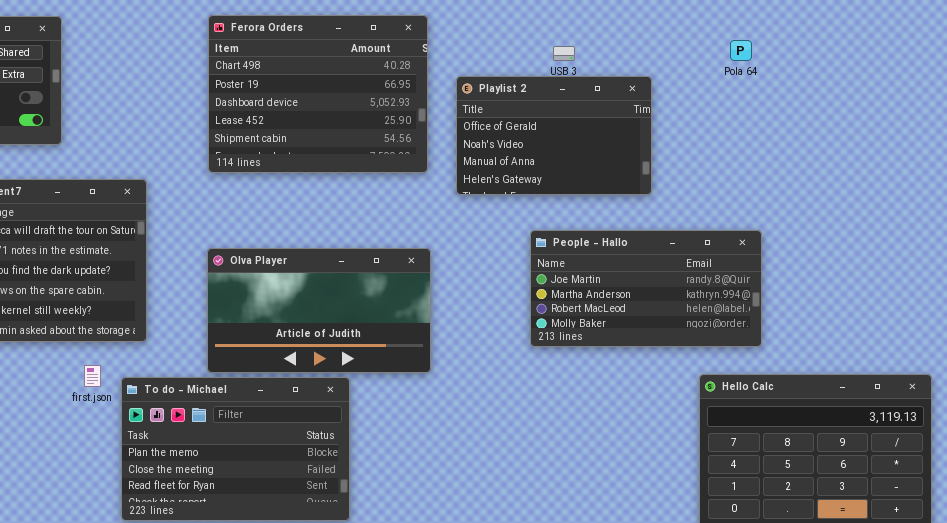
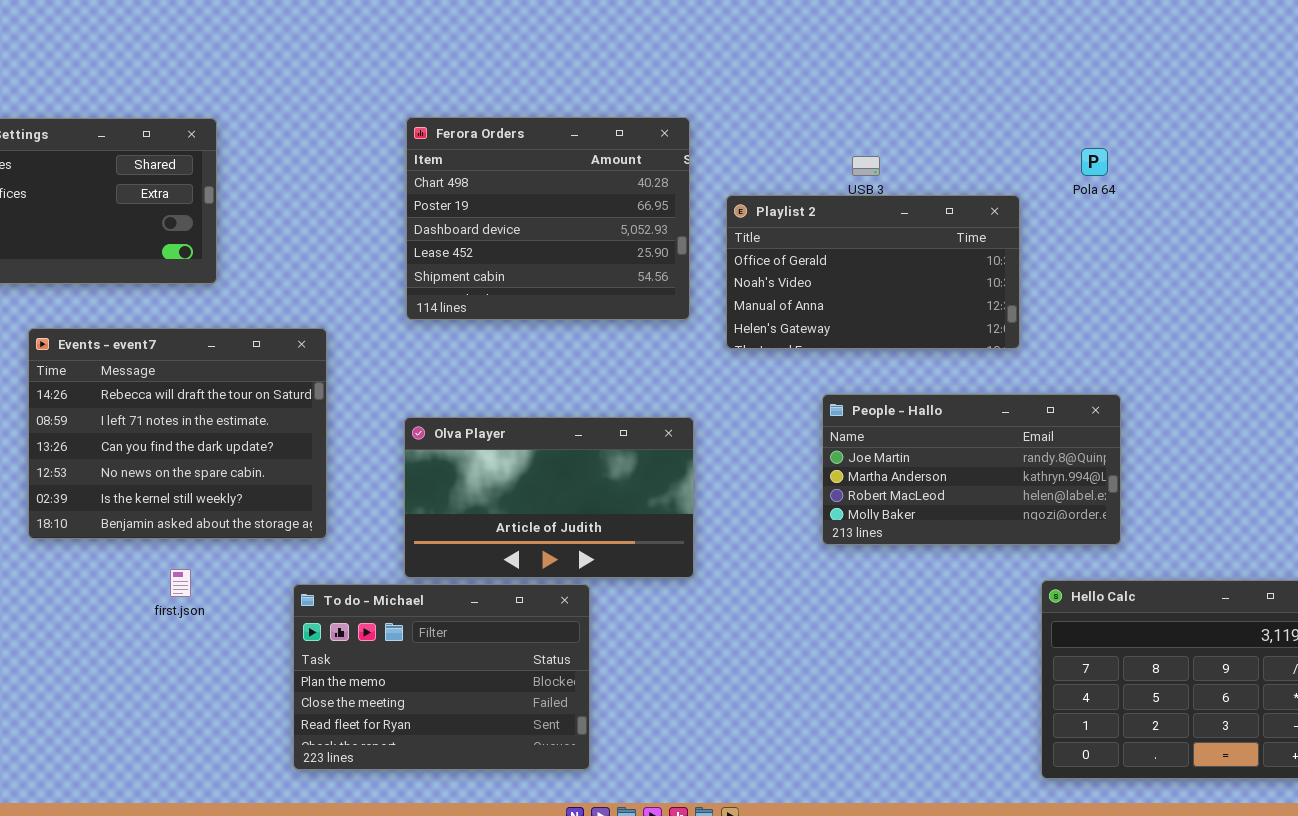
Playlist 2: [456,76,652,195] -> [726,195,1020,349], resized
first.json: [84,365,101,387] -> [170,569,191,597], moved

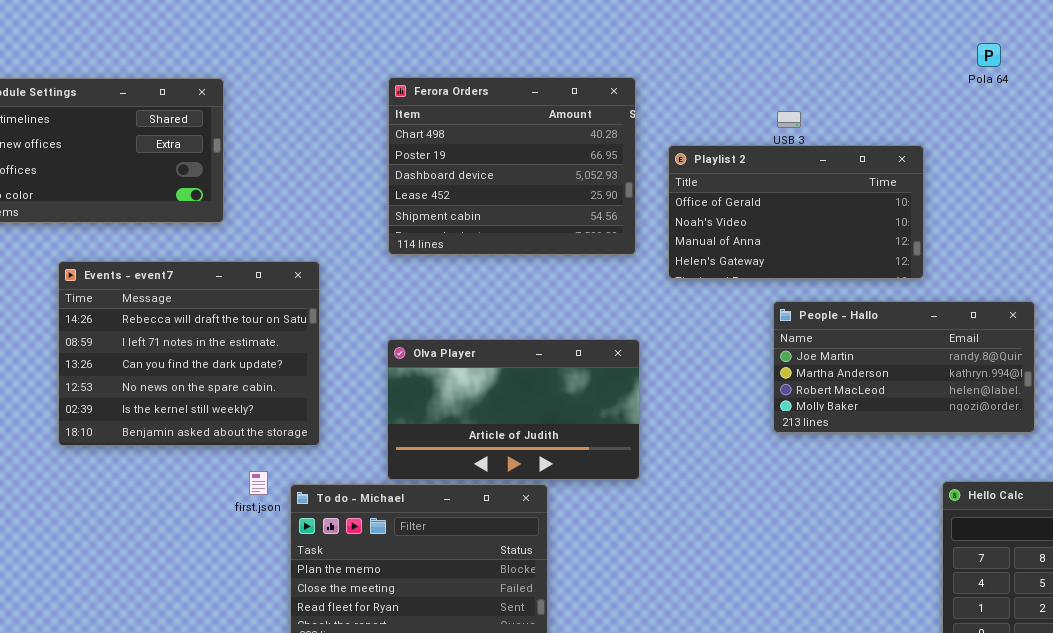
Pola 64: [1081,148,1108,176] -> [977,43,1001,67], moved
People - Hallo: [822,394,1121,545] -> [773,301,1035,433], moved
first.json: [170,569,191,597] -> [249,471,268,495], moved

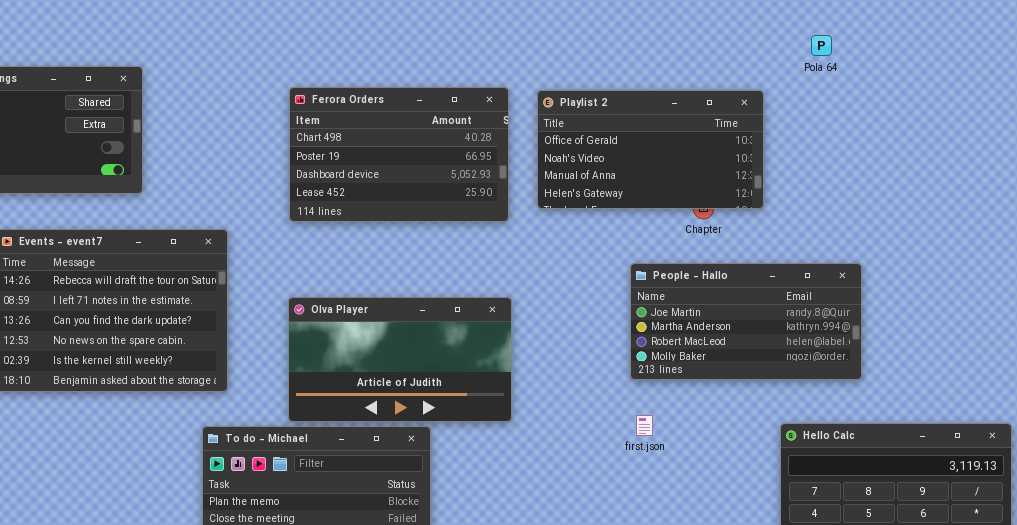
Ferora Orders: [388,77,636,255] -> [289,87,509,222], resized
Playlist 2: [668,145,924,279] -> [537,90,764,209], moved
first.json: [249,471,268,495] -> [636,415,653,436], moved

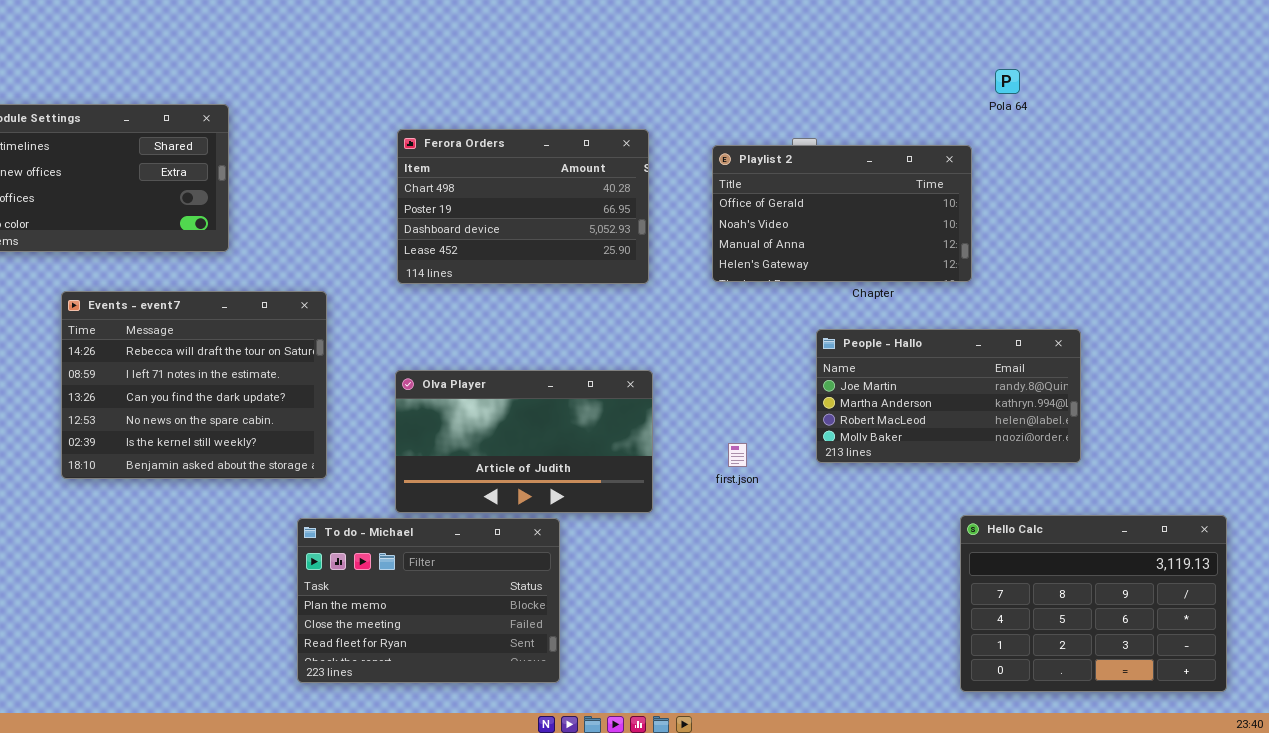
Playlist 2: [537,90,764,209] -> [712,145,972,282], moved
People - Hallo: [630,263,862,380] -> [816,329,1081,463], moved
first.json: [636,415,653,436] -> [728,443,747,467], moved

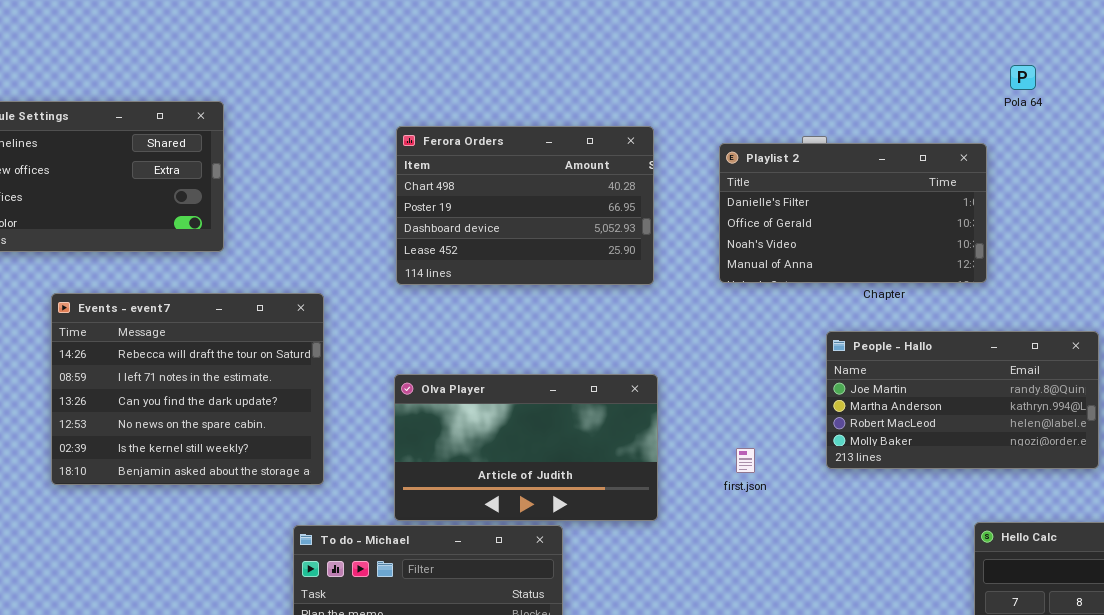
Playlist 2: [712,145,972,282] -> [719,143,987,283], scrolled up 1 row

